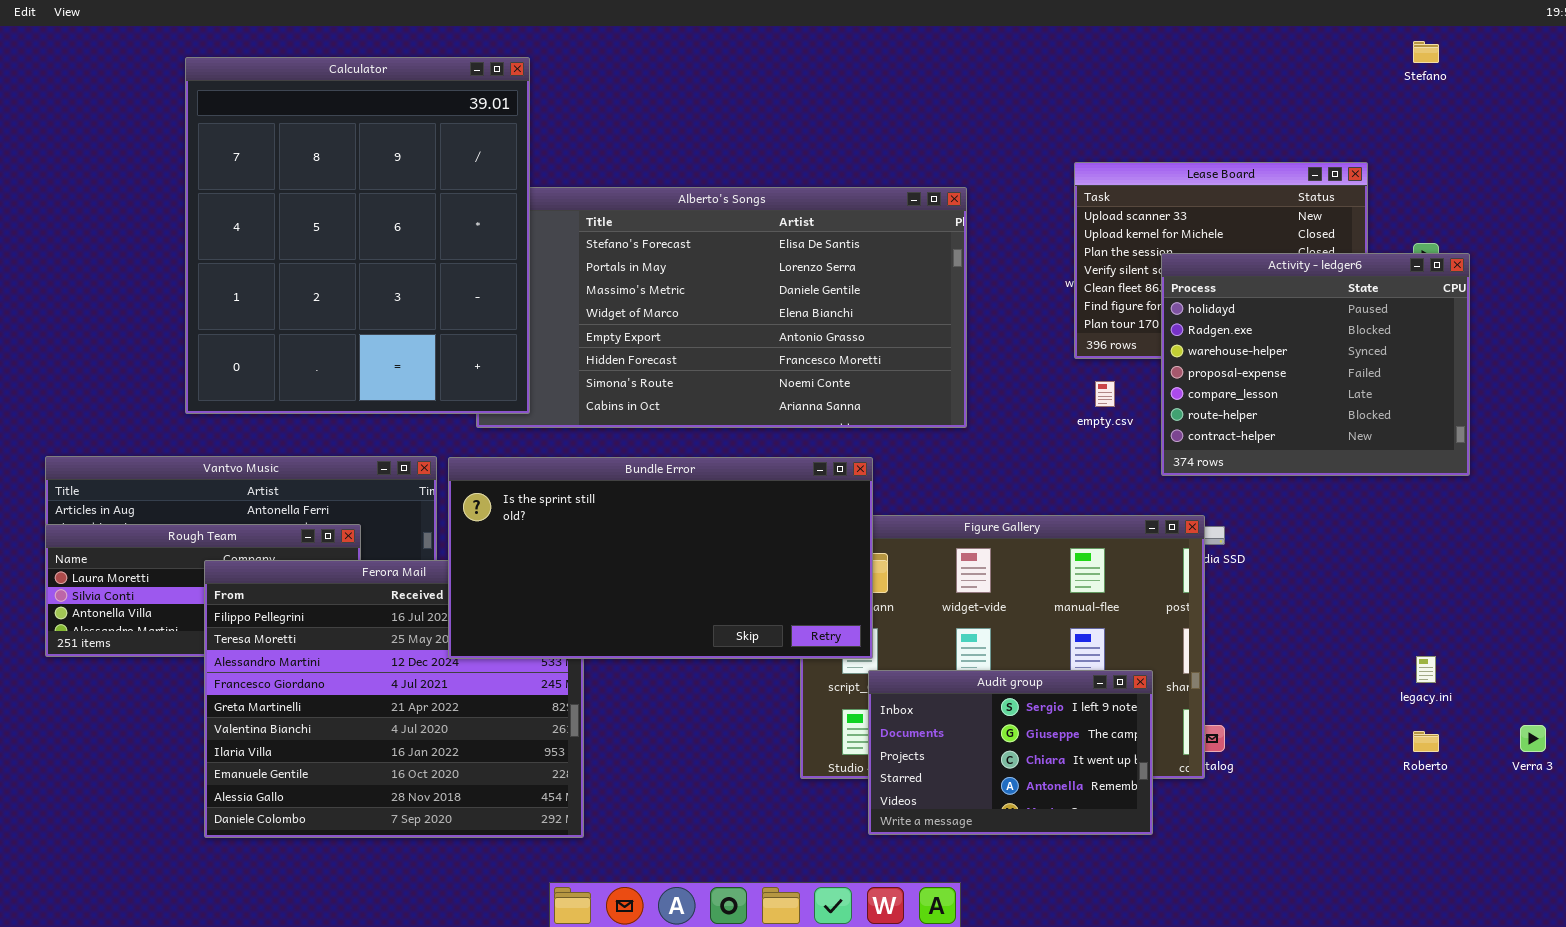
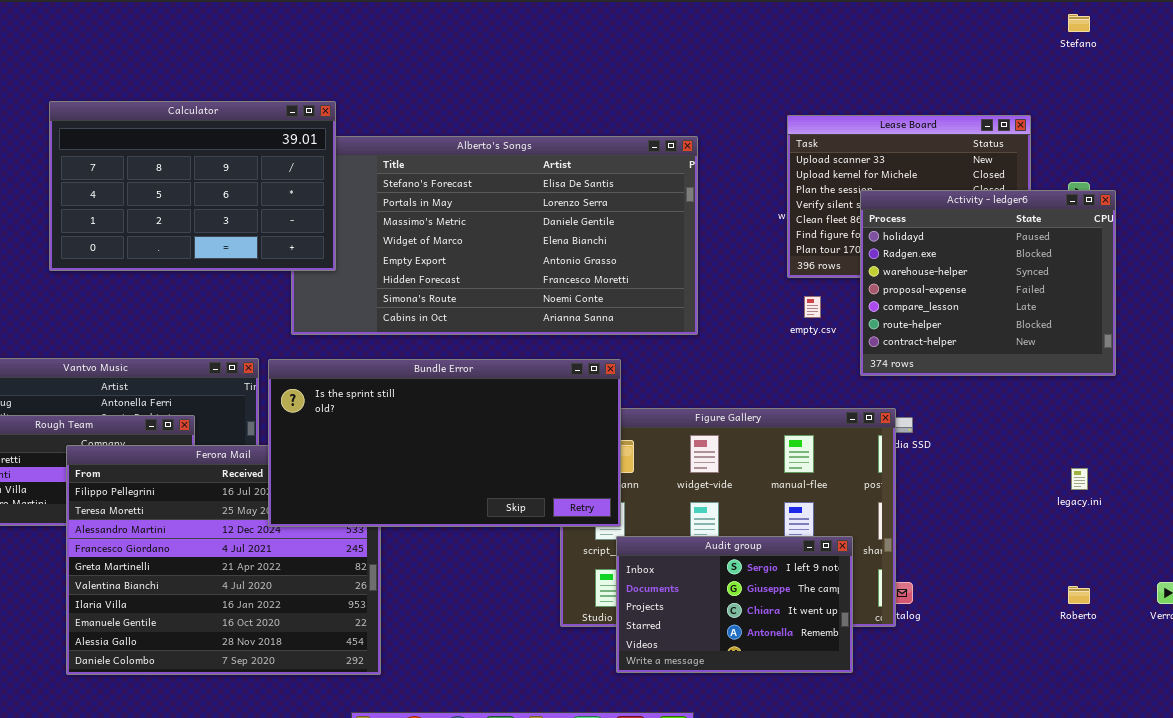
Calculator: [185,57,530,414] -> [49,101,336,271], moved, resized
legacy.ini: [1416,656,1436,683] -> [1071,468,1088,490], moved

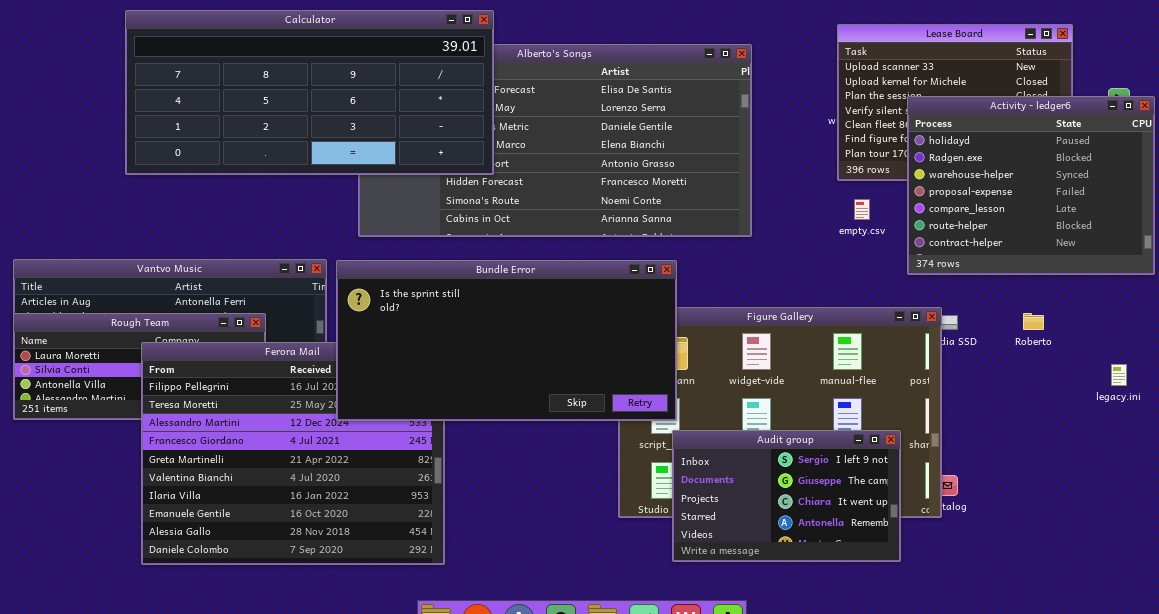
Calculator: [49,101,336,271] -> [125,10,494,175], resized
Roberto: [1068,586,1090,604] -> [1023,313,1044,330], moved

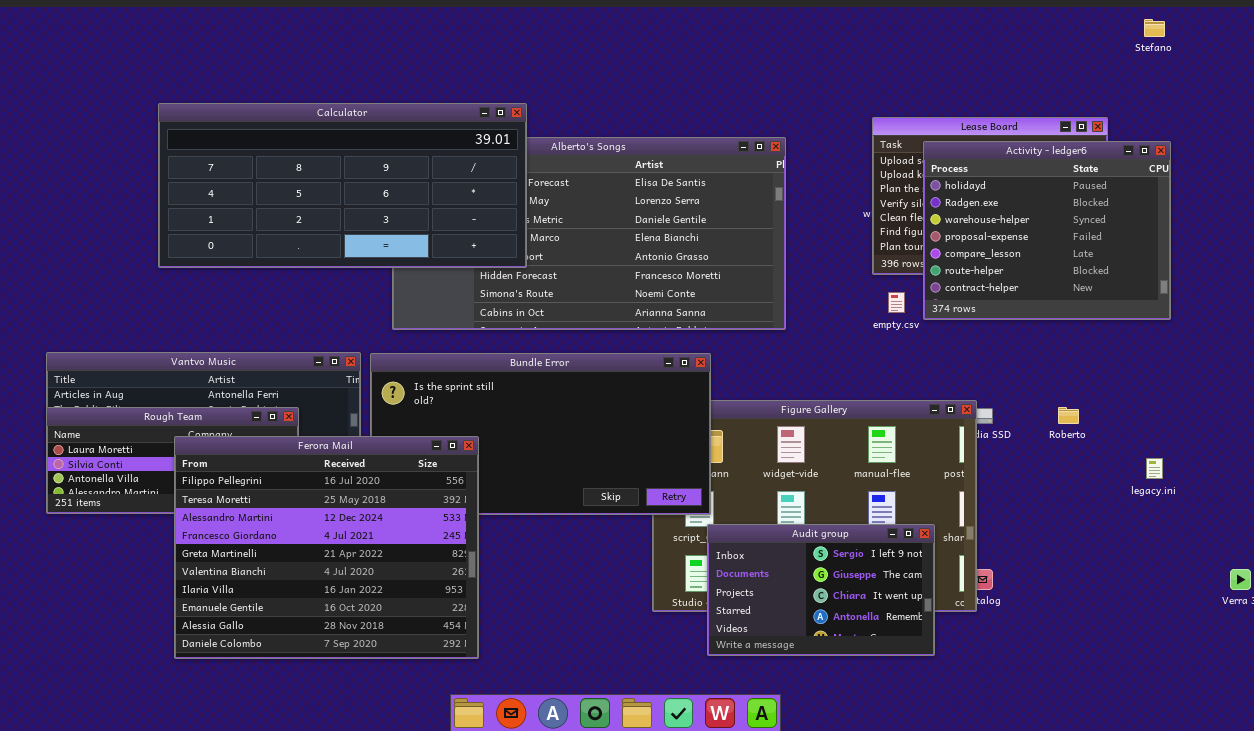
Activity - ledger6: [907,96,1155,275] -> [923,141,1171,320], moved
Ferora Mail: [141,342,445,565] -> [174,436,479,659], raised

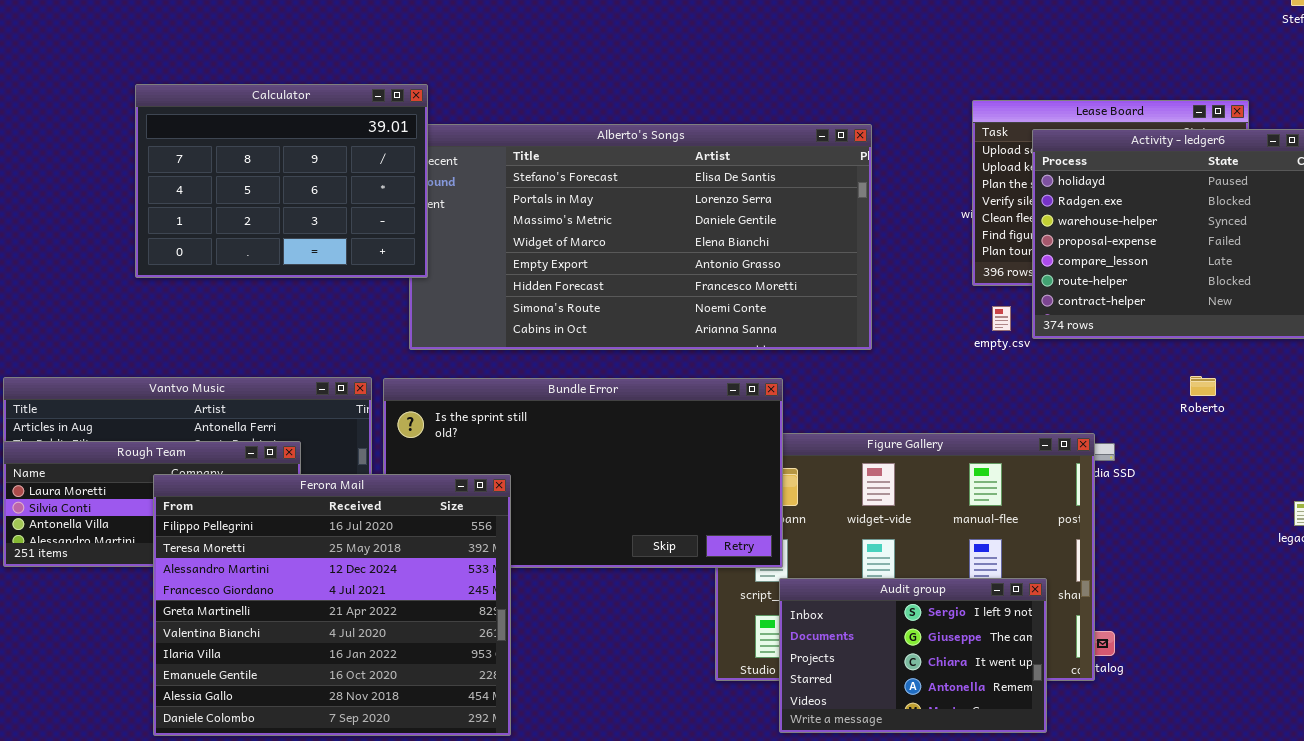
Calculator: [158,103,527,268] -> [135,84,428,278], resized
Roberto: [1058,407,1079,424] -> [1190,376,1216,396], moved

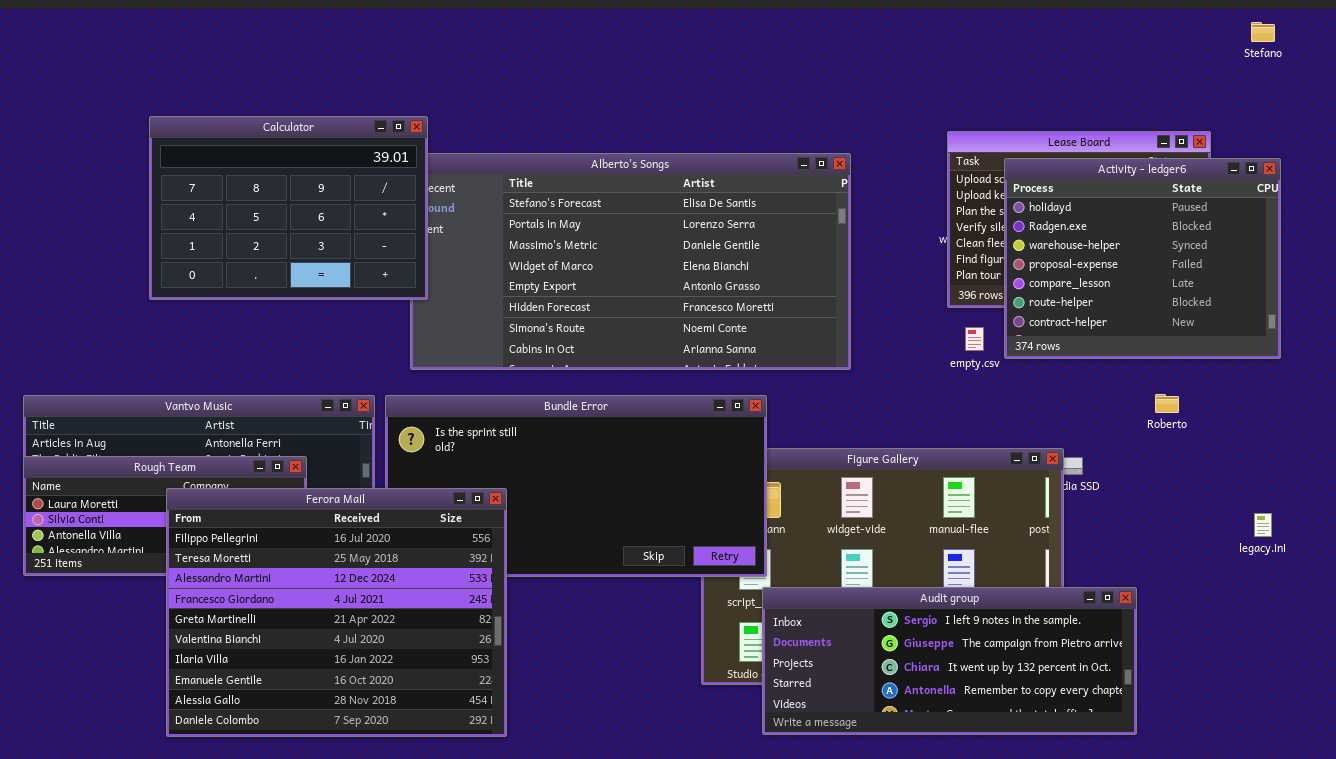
Audit group: [779,578,1047,733] -> [762,587,1137,735], resized

